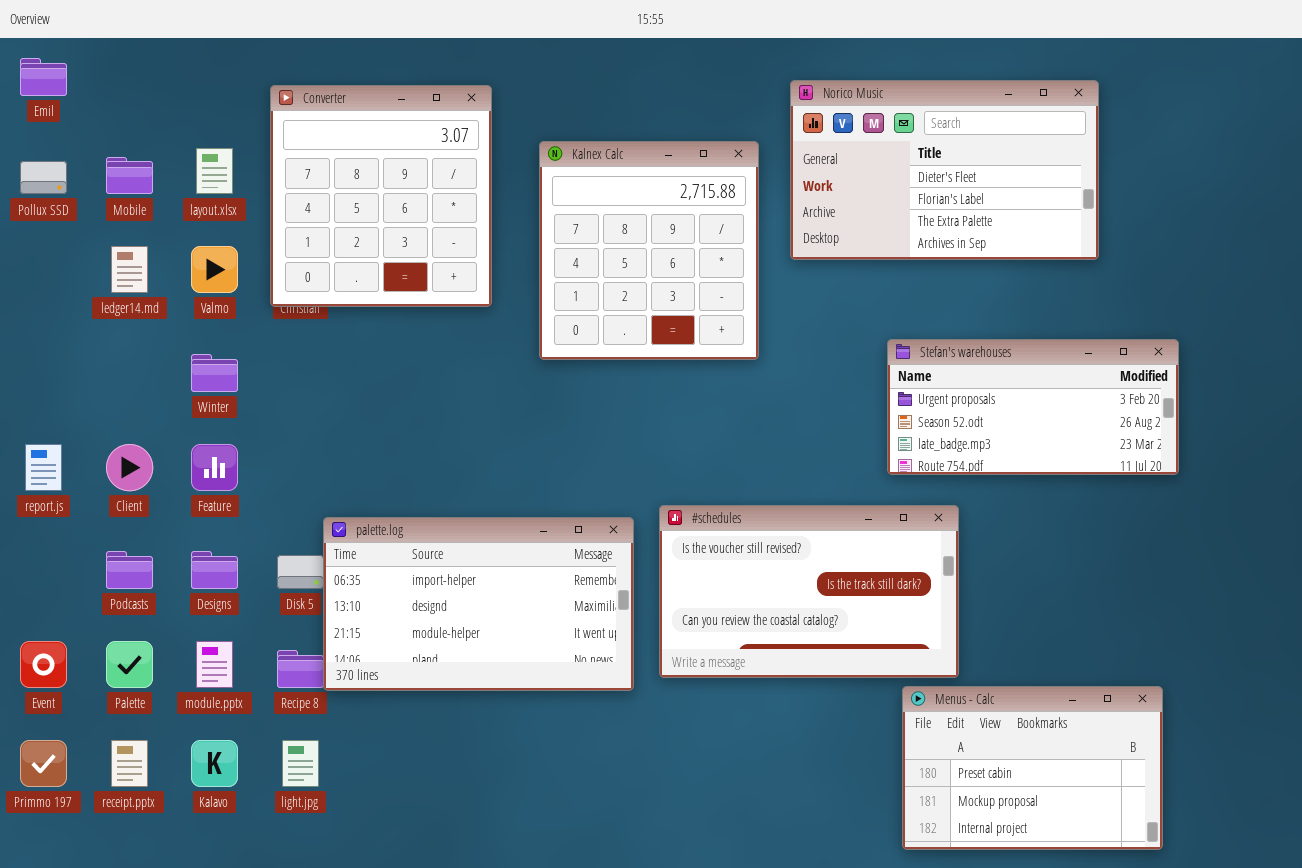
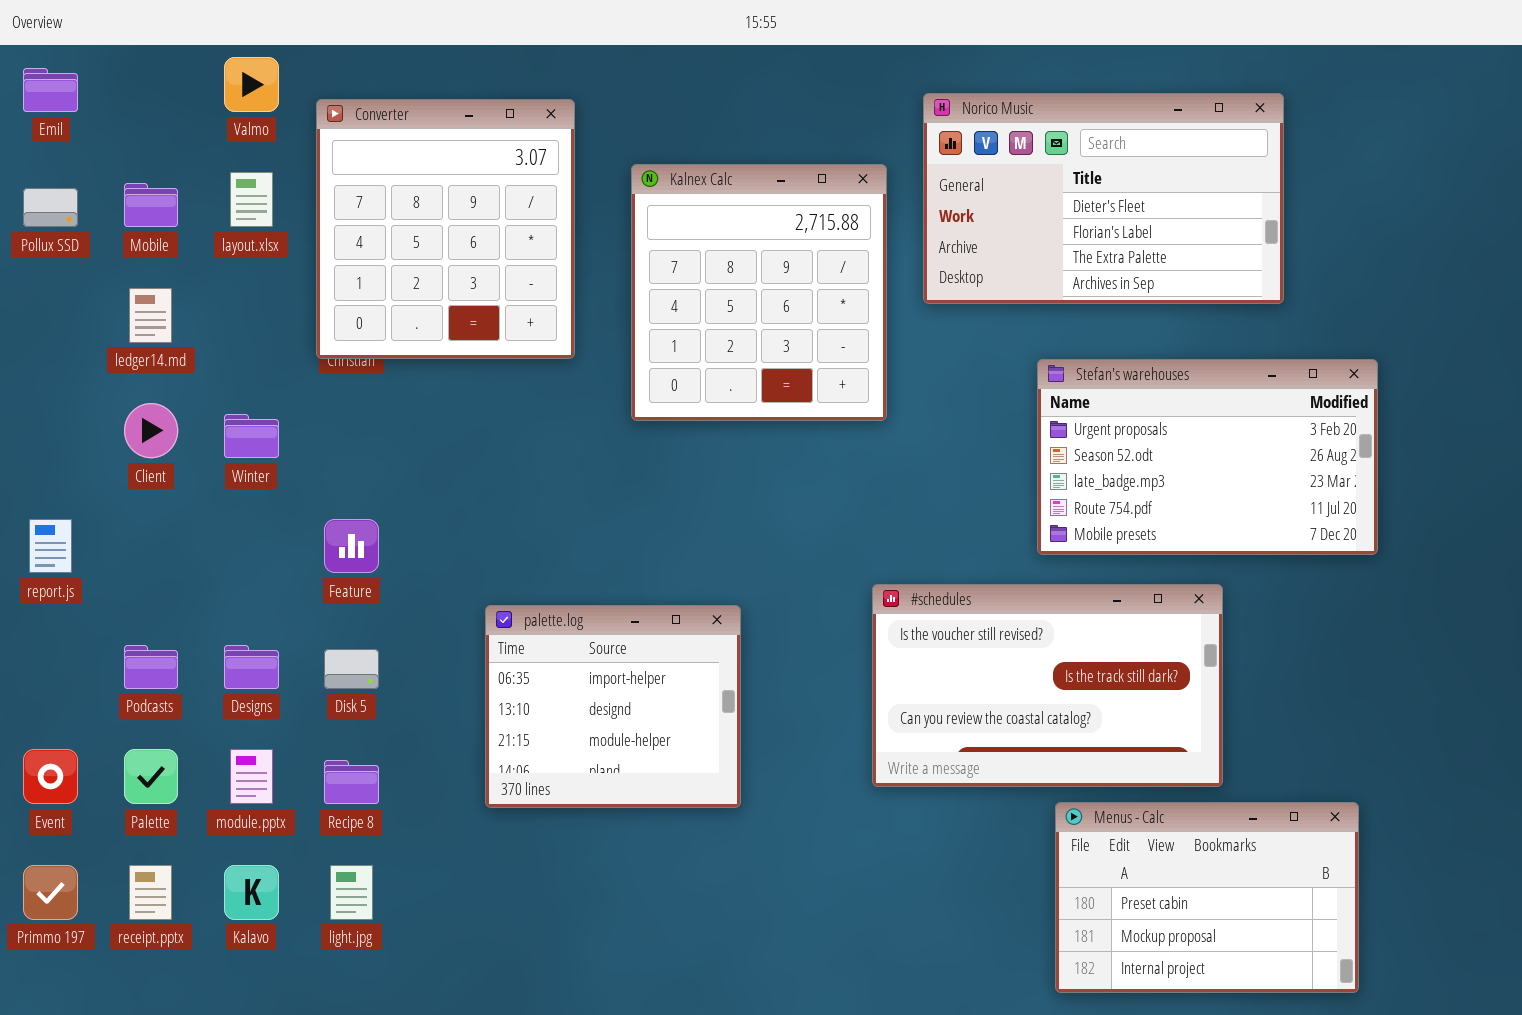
Valmo: [191,246,238,293] -> [224,57,279,112], moved
Stefan's warehouses: [887,339,1179,475] -> [1037,359,1378,555], resized
Client: [106,444,153,491] -> [124,403,178,458], moved
Feature: [191,444,238,491] -> [324,519,379,573], moved
#schedules: [659,505,959,678] -> [872,584,1223,787], moved
palette.log: [323,517,634,691] -> [485,605,741,808], resized

